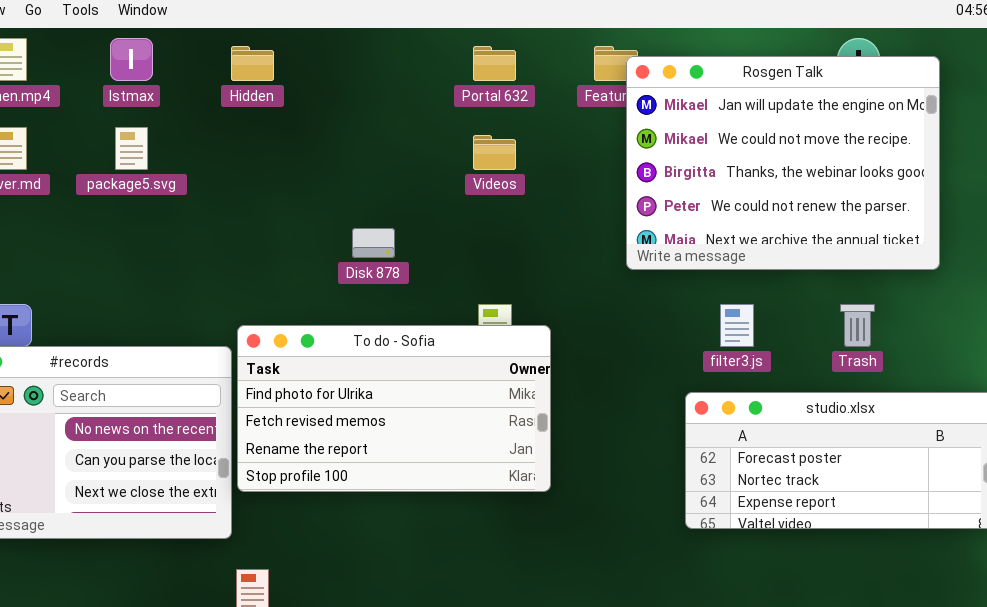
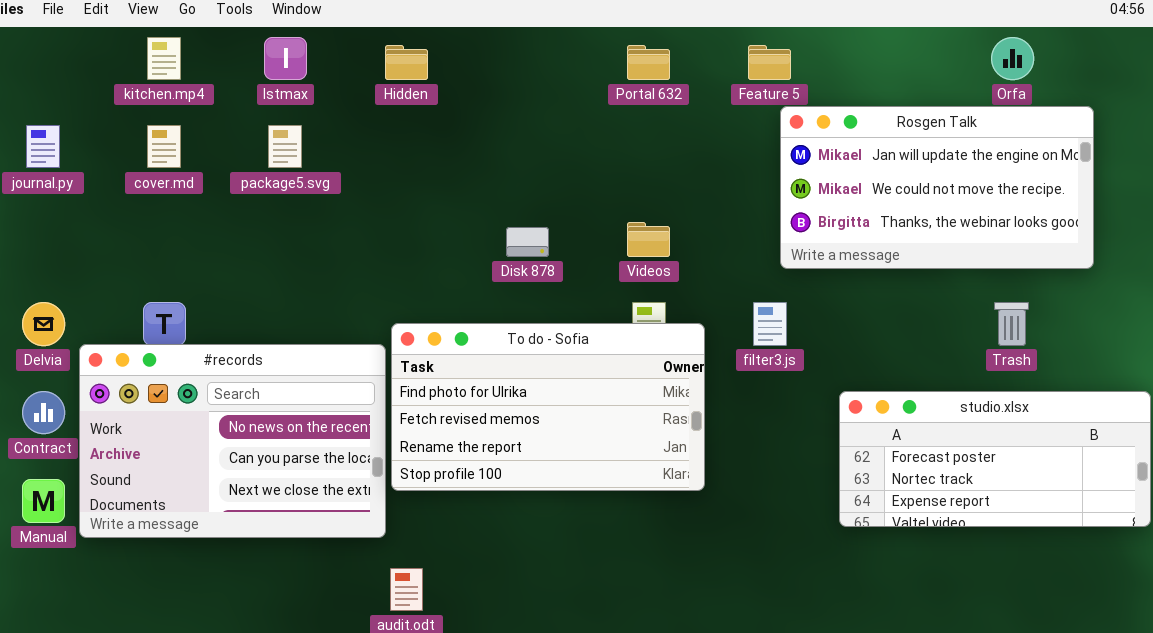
Rosgen Talk: [626,56,940,270] -> [780,106,1094,269], resized
Videos: [473,135,516,170] -> [627,222,670,257], moved
filter3.js: [720,304,754,347] -> [753,302,787,346], moved

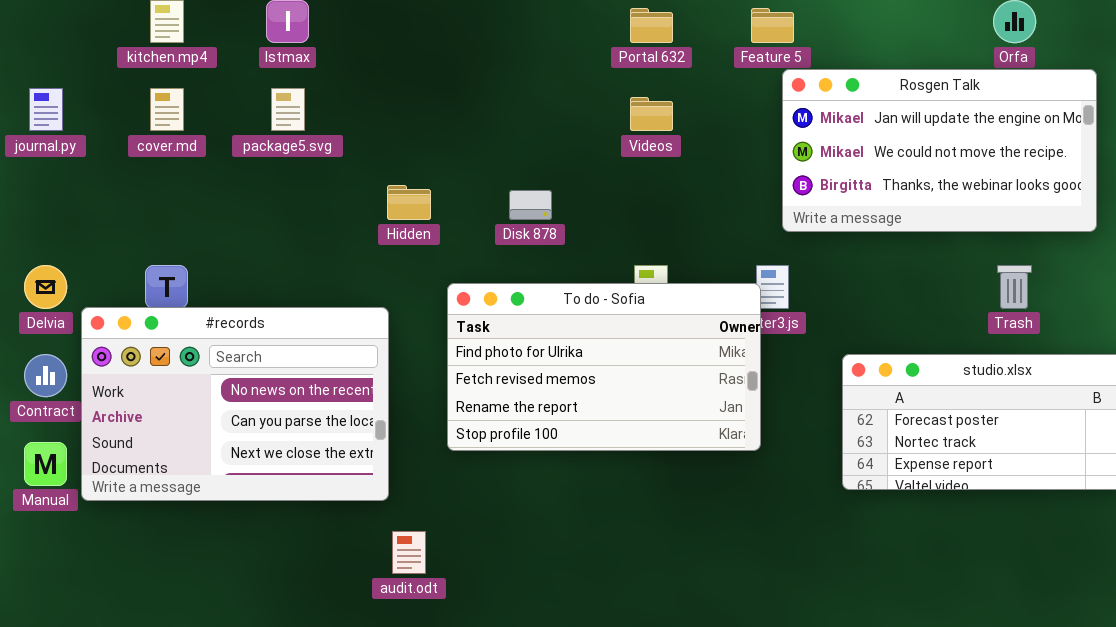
Hidden: [385,45,428,80] -> [387,185,431,220], moved
Videos: [627,222,670,257] -> [630,97,673,131], moved
To do - Sofia: [391,323,705,491] -> [447,283,761,451], moved

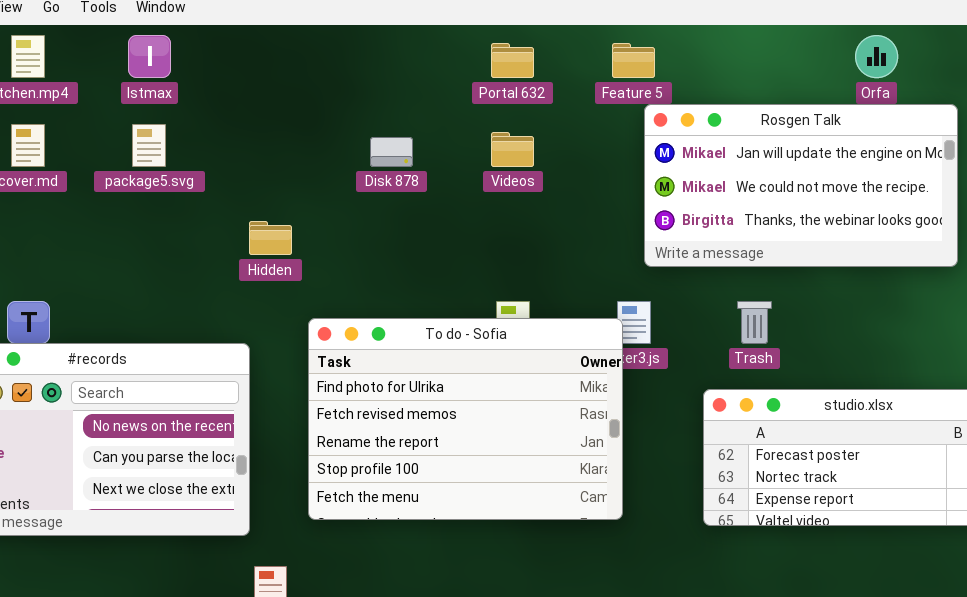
Disk 878: [509,190,552,220] -> [370,137,413,167], moved
Trash: [997,265,1032,309] -> [737,301,772,344], moved
To do - Sofia: [447,283,761,451] -> [308,318,623,520], resized

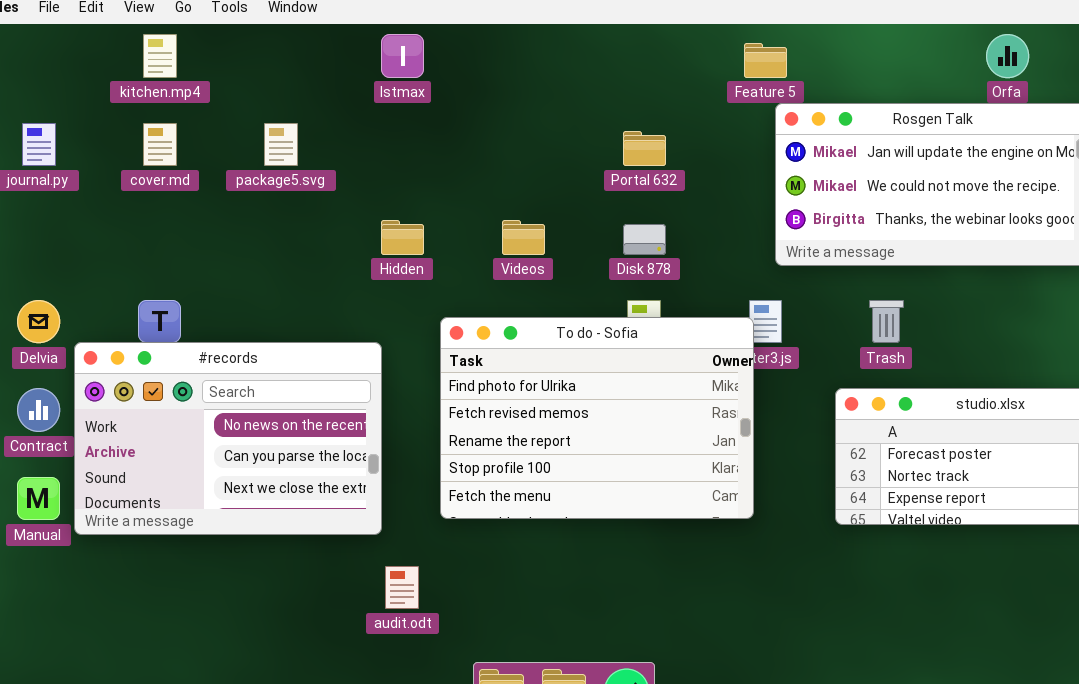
Istmax: [128,35,171,78] -> [381,34,424,78], moved
Portal 632: [491,43,534,78] -> [623,131,666,166], moved
Videos: [491,132,534,167] -> [502,220,545,255], moved
Disk 878: [370,137,413,167] -> [623,224,666,255], moved

